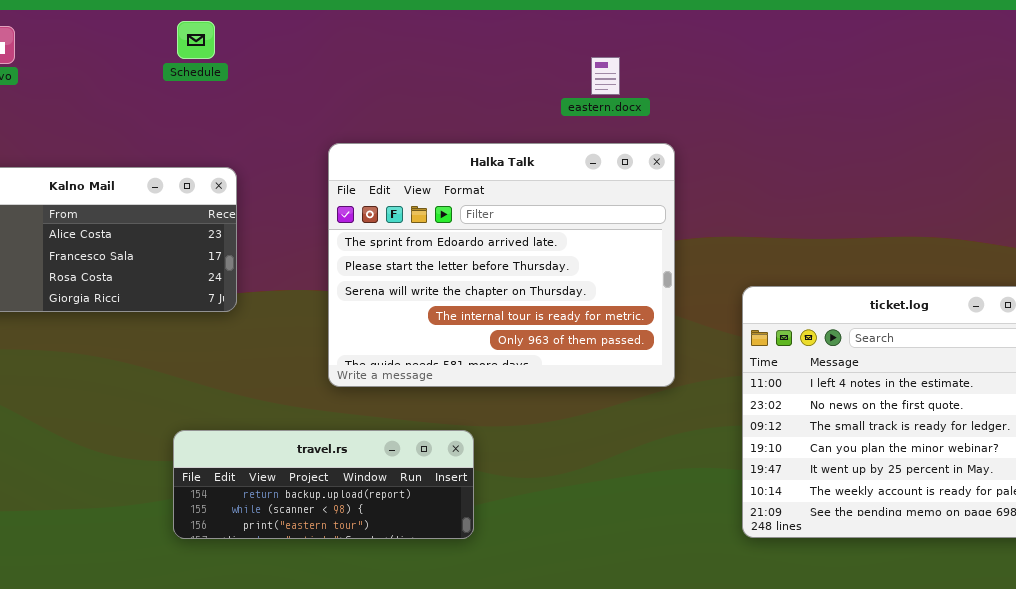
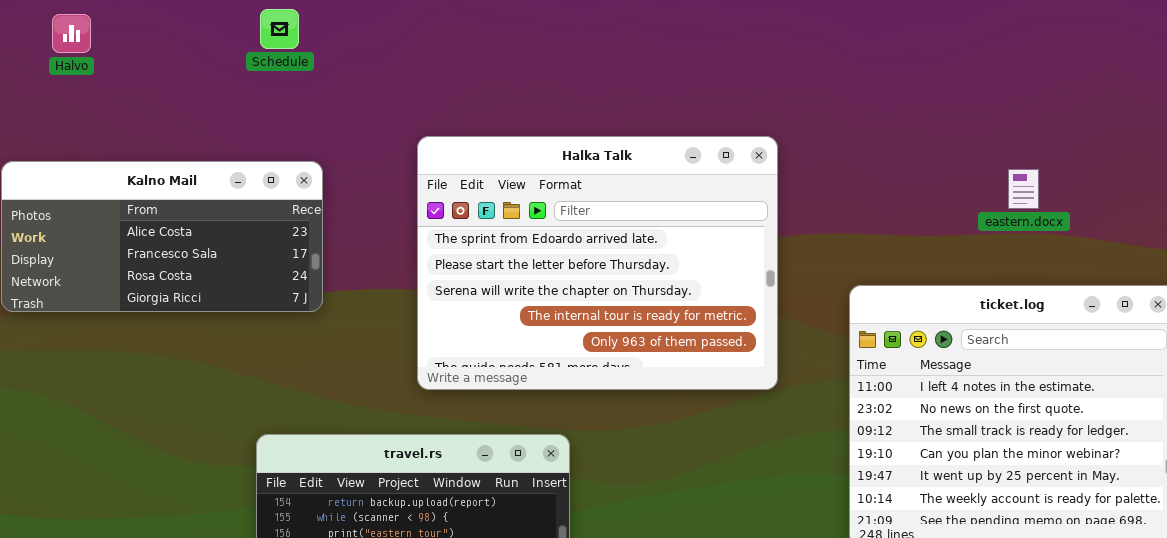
eastern.docx: [591,57,620,95] -> [1008,169,1039,209], moved

